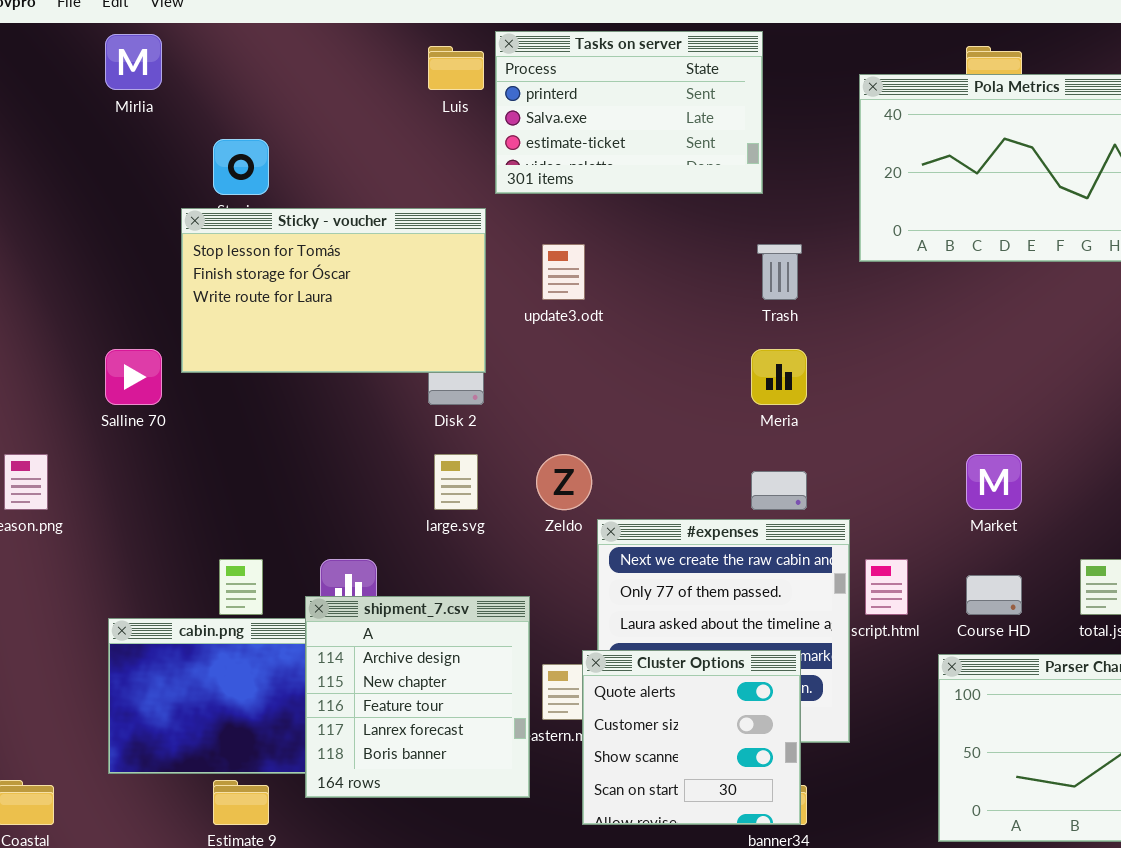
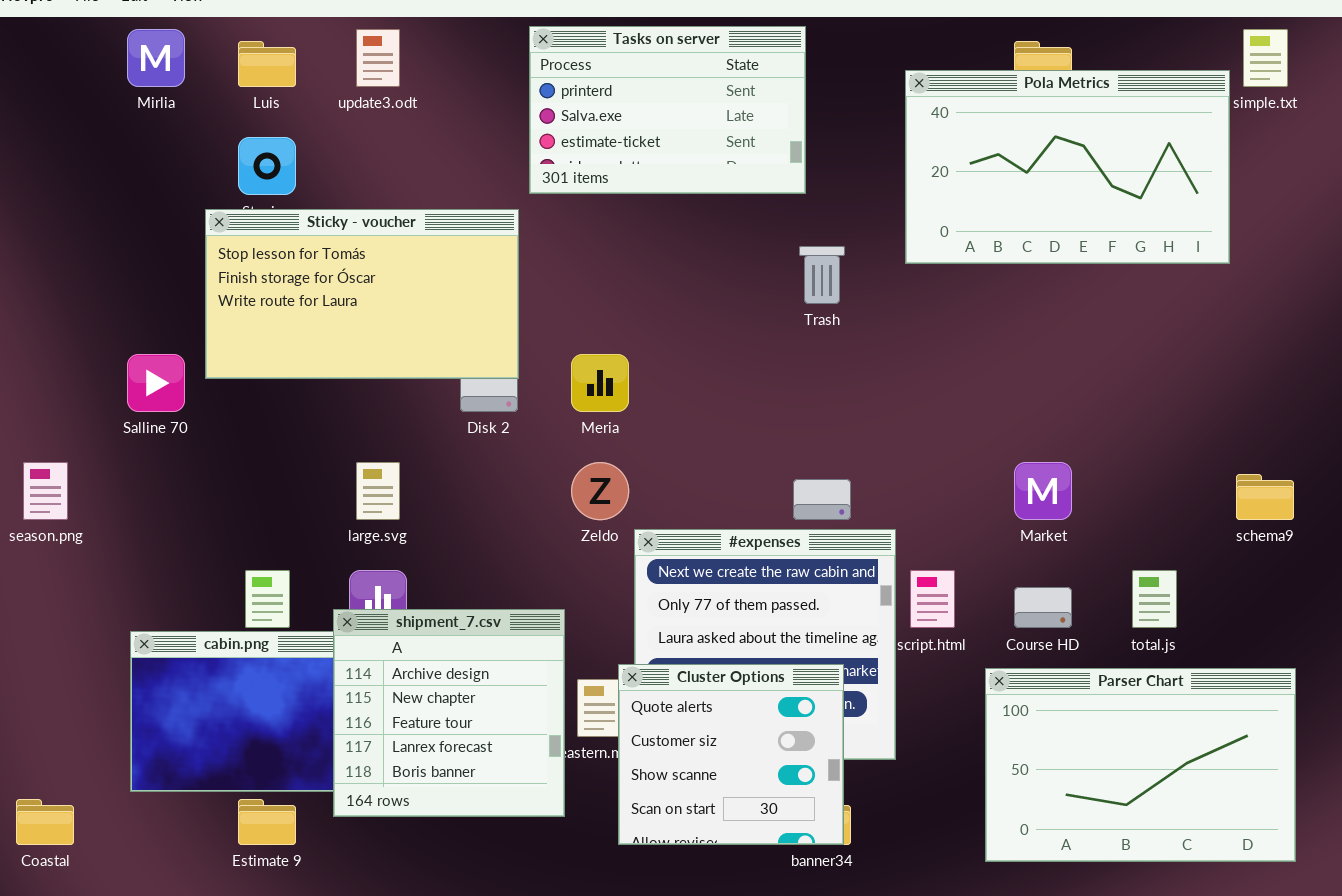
Luis: [428,46,484,90] -> [238,41,296,87], moved
update3.odt: [542,244,585,300] -> [356,29,400,87], moved
Meria: [751,349,807,405] -> [571,354,629,412], moved
large.svg: [434,454,478,510] -> [356,462,400,520], moved

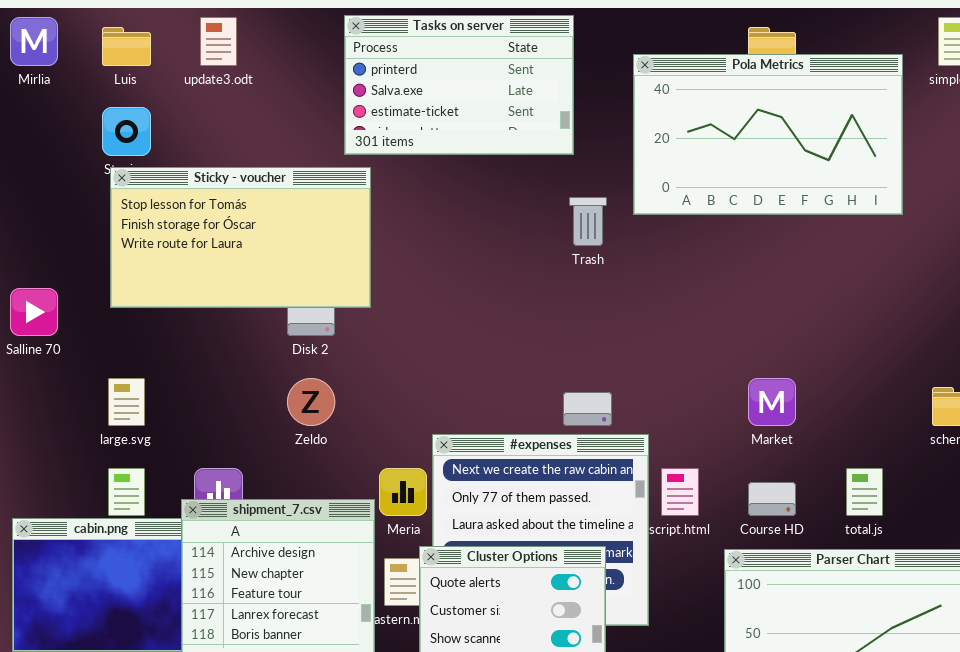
Pola Metrics: [905,70,1230,264] -> [633,54,903,215], moved
Sticky - voucher: [205,209,519,379] -> [110,167,371,308], moved
Meria: [571,354,629,412] -> [379,468,427,516], moved
large.svg: [356,462,400,520] -> [108,378,145,426], moved
Zeldo: [571,462,629,520] -> [287,378,335,426], moved

